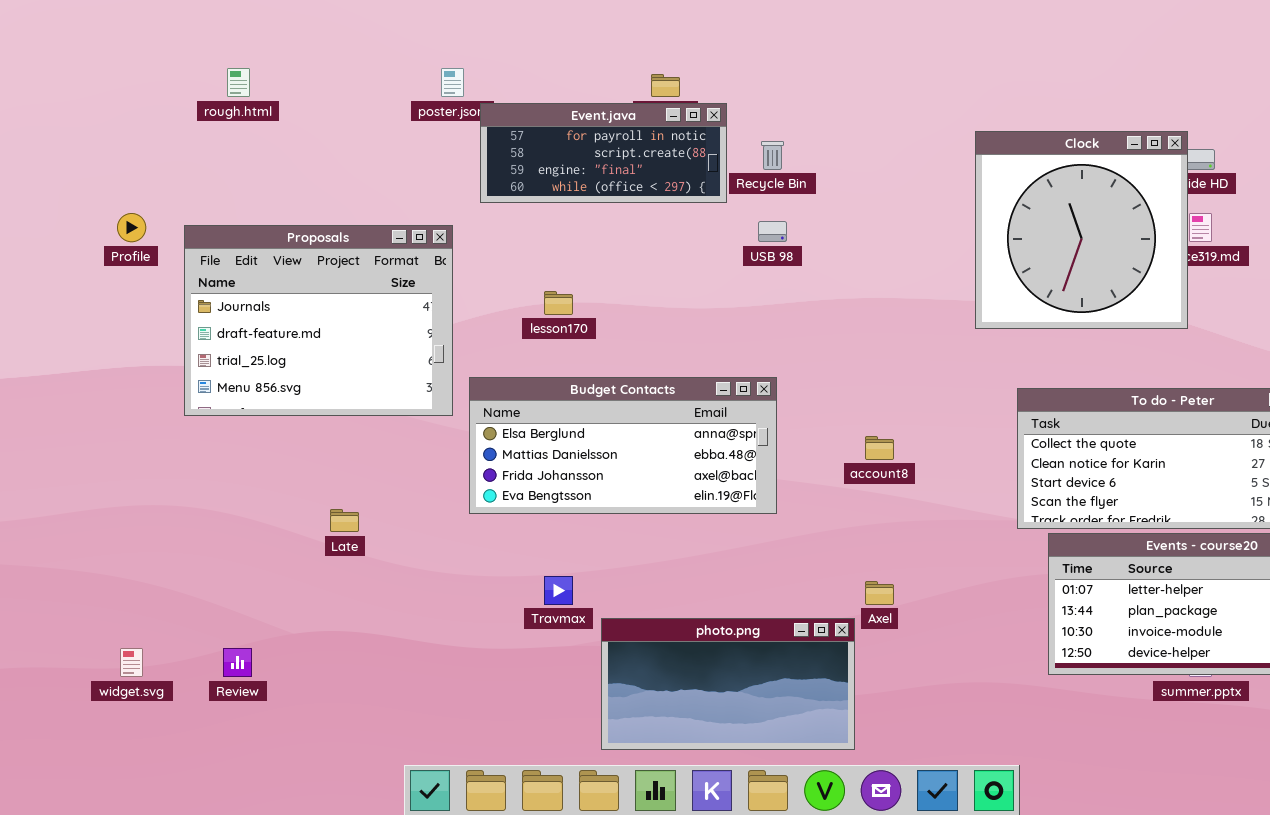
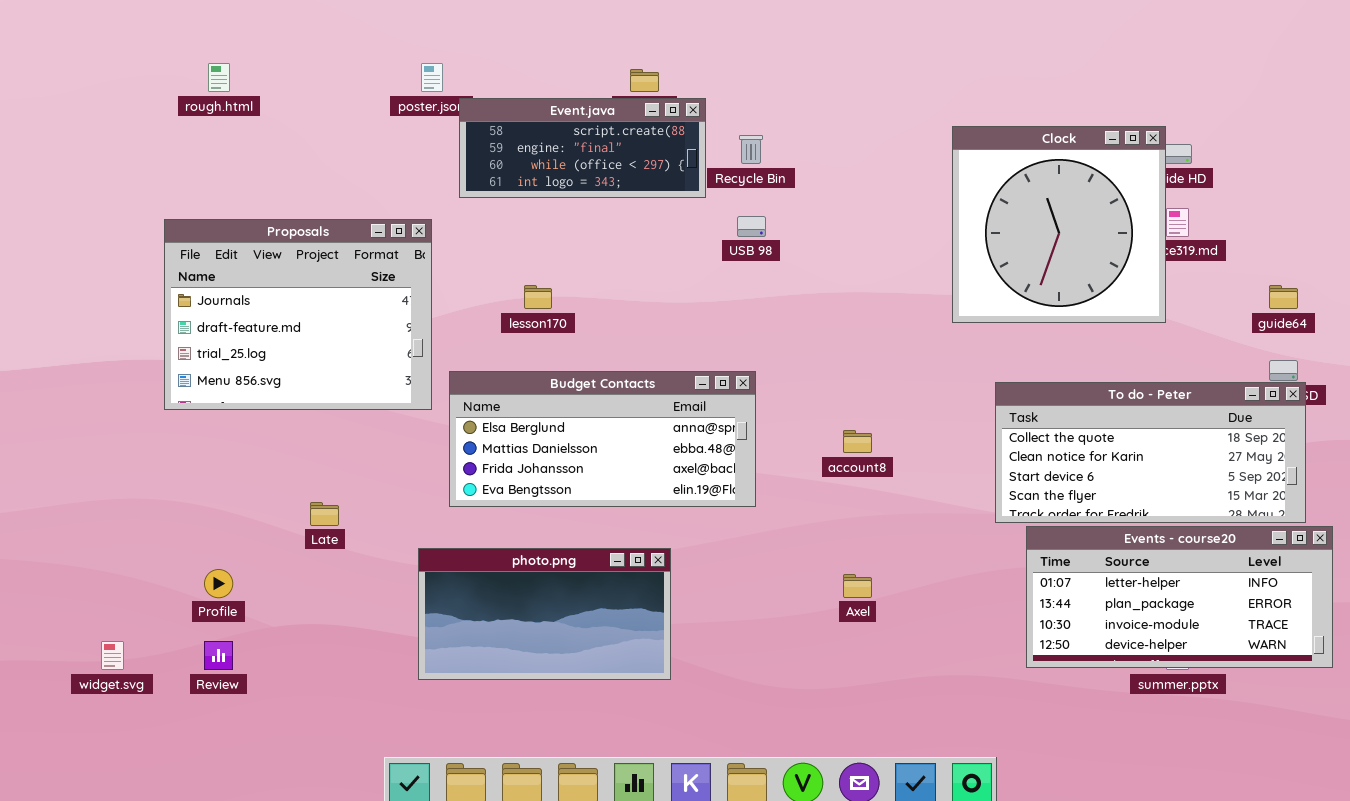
Event.java: [480,103,727,203] -> [459,98,706,198], scrolled down 1 row
Profile: [117,213,146,242] -> [204,569,233,598], moved
photo.png: [601,618,855,750] -> [418,548,671,680], moved

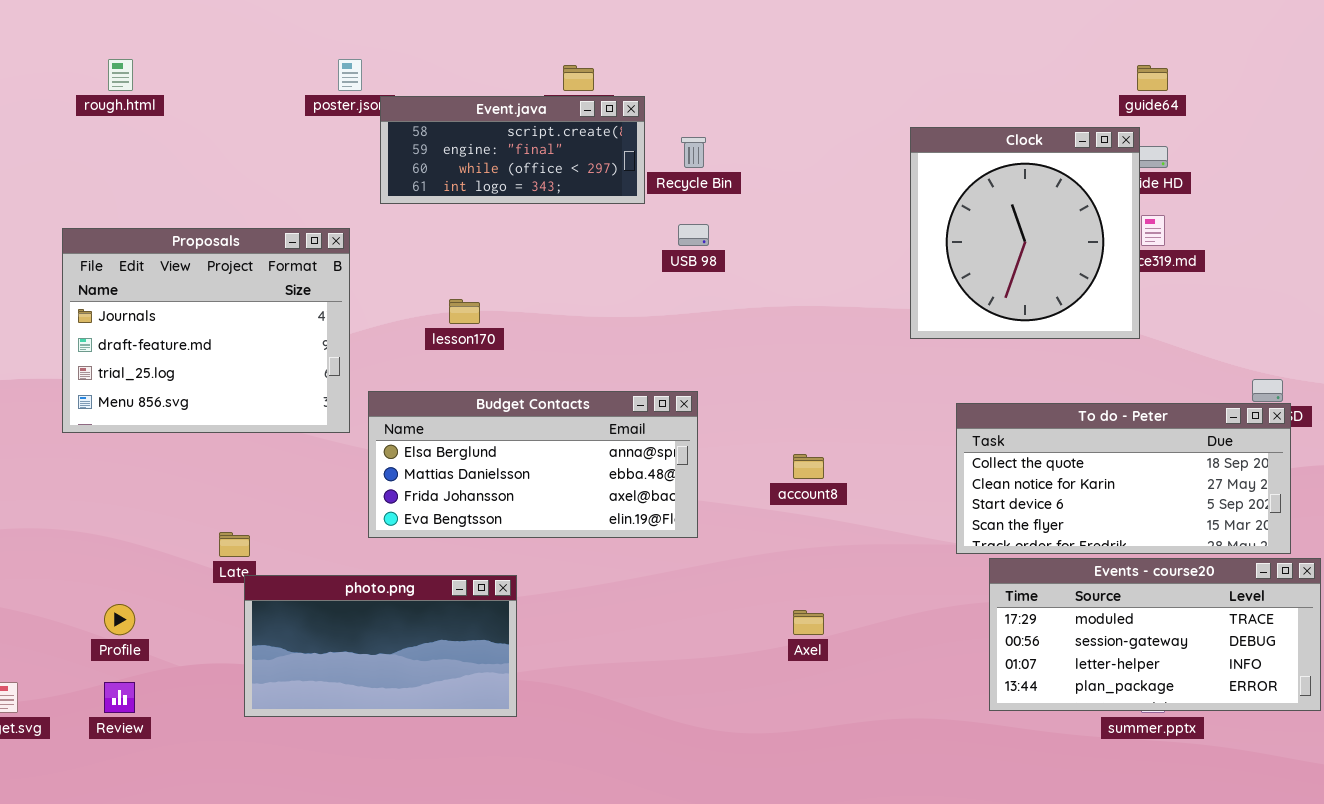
guide64: [1269,285,1298,309] -> [1137,65,1168,91], moved
Events - course20: [1026,526,1333,668] -> [989,558,1321,711], scrolled up 2 rows
photo.png: [418,548,671,680] -> [244,575,517,717], moved

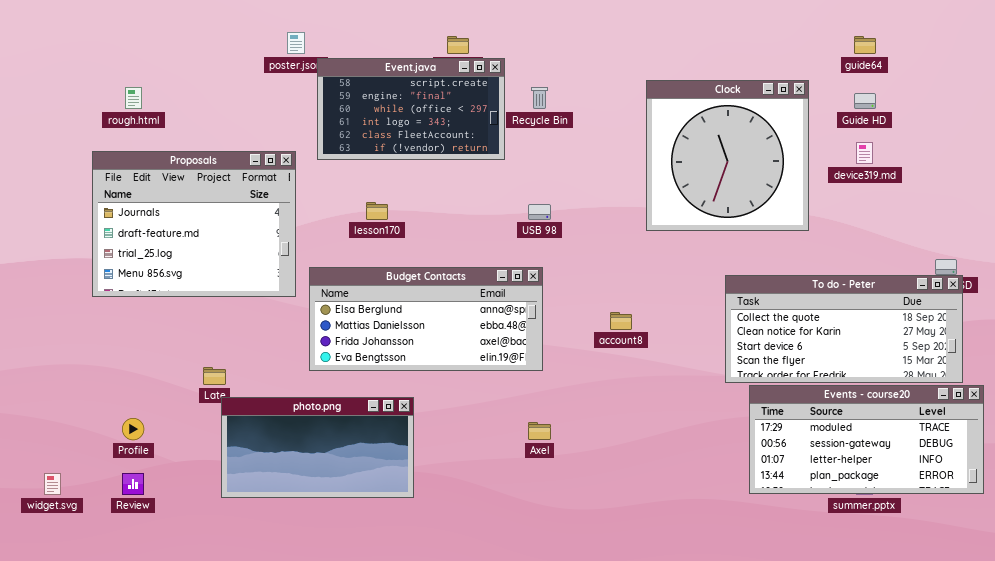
rough.html: [108,59,133,91] -> [125,87,142,109], moved
Event.java: [380,96,645,204] -> [317,58,505,160], resized
Clock: [910,127,1140,339] -> [646,80,809,231], moved
USB 98: [678,224,709,246] -> [528,204,551,220], moved
Axel: [793,610,824,635] -> [528,422,551,440], moved

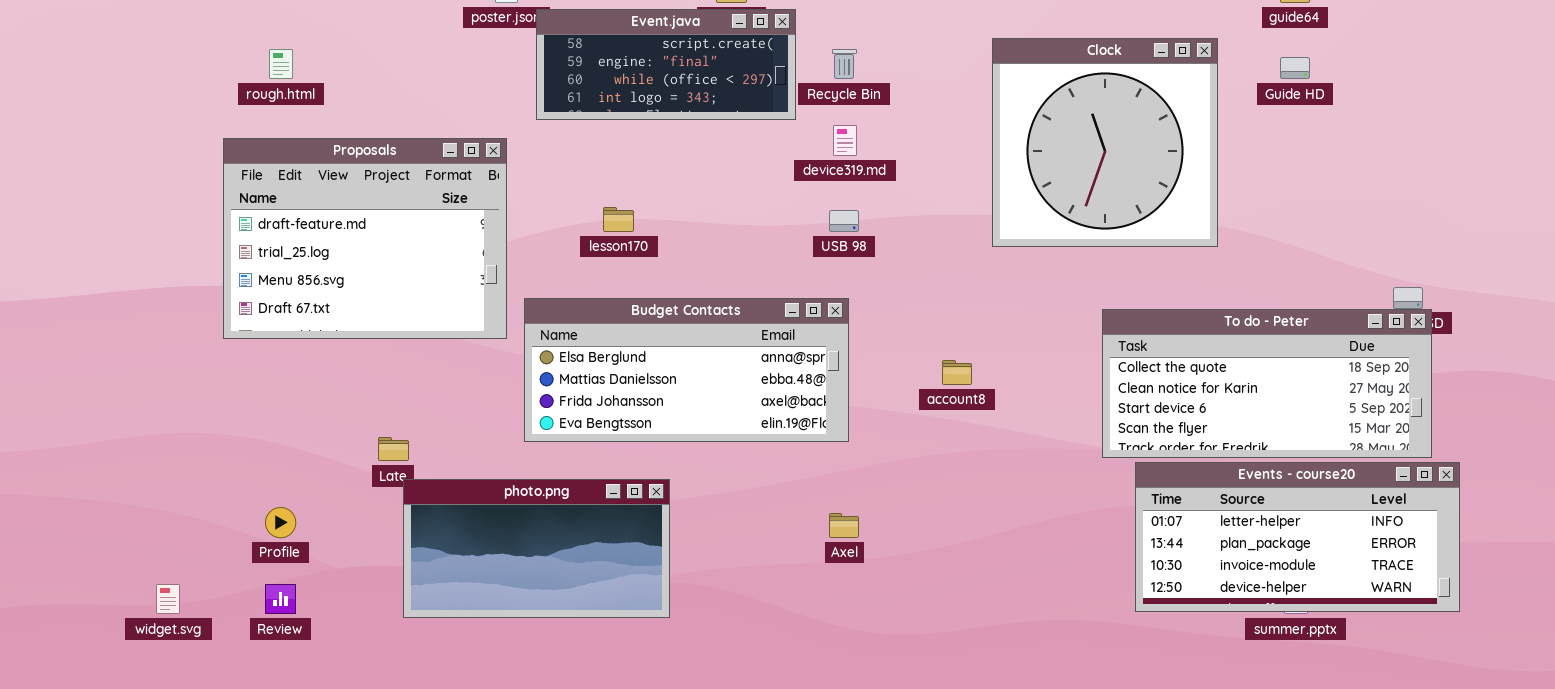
Event.java: [317,58,505,160] -> [536,9,796,120], resized
device319.md: [856,142,873,164] -> [833,125,857,156], moved
Proposals: [92,151,296,297] -> [223,138,507,339], scrolled down 1 row
Events - course20: [749,385,984,494] -> [1135,462,1460,612], scrolled down 2 rows

